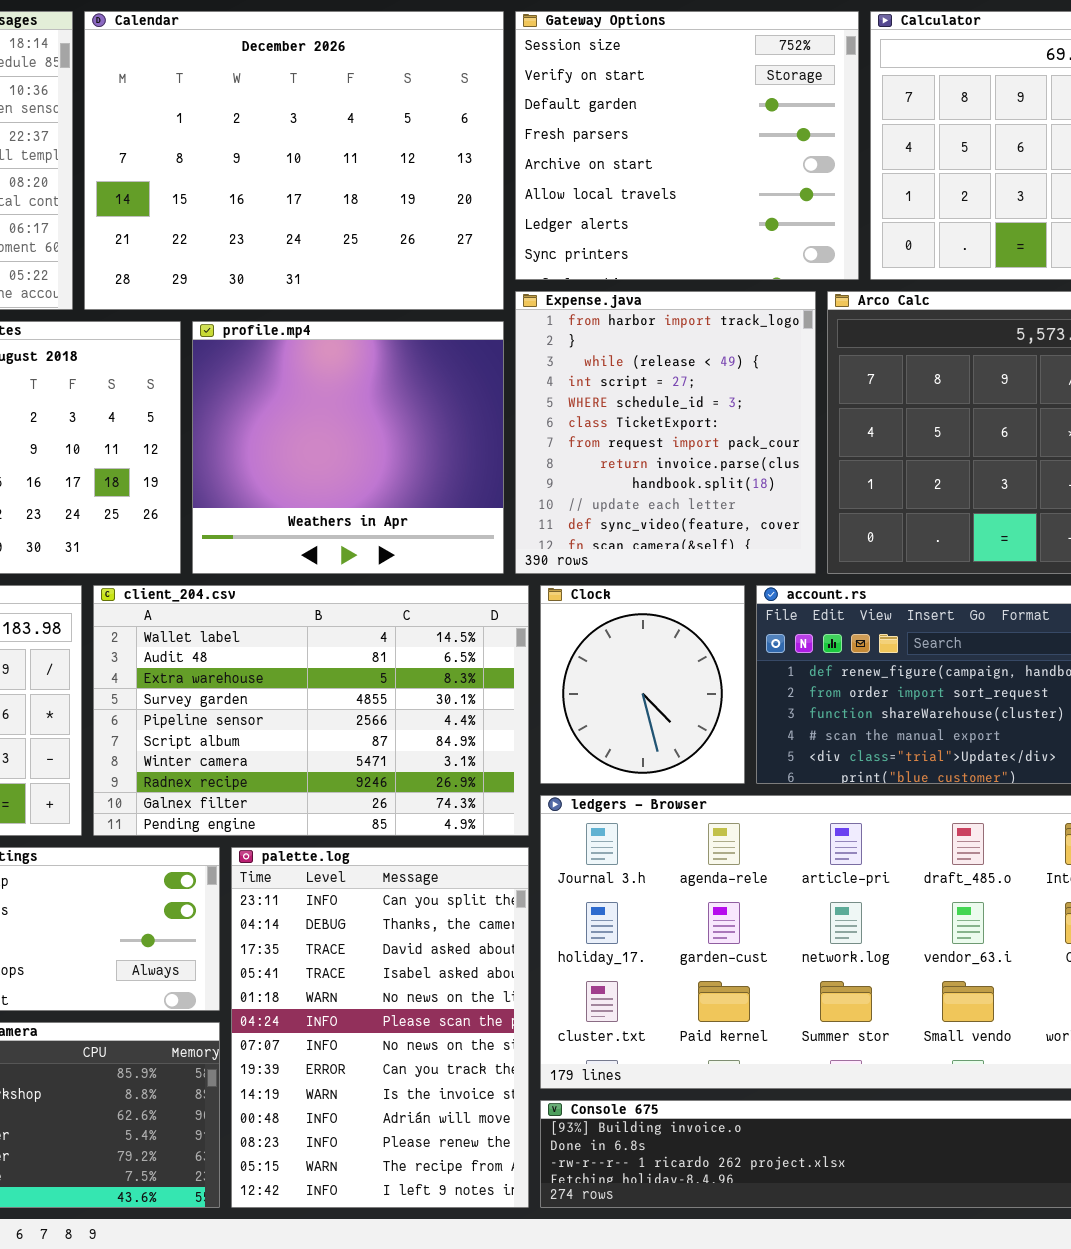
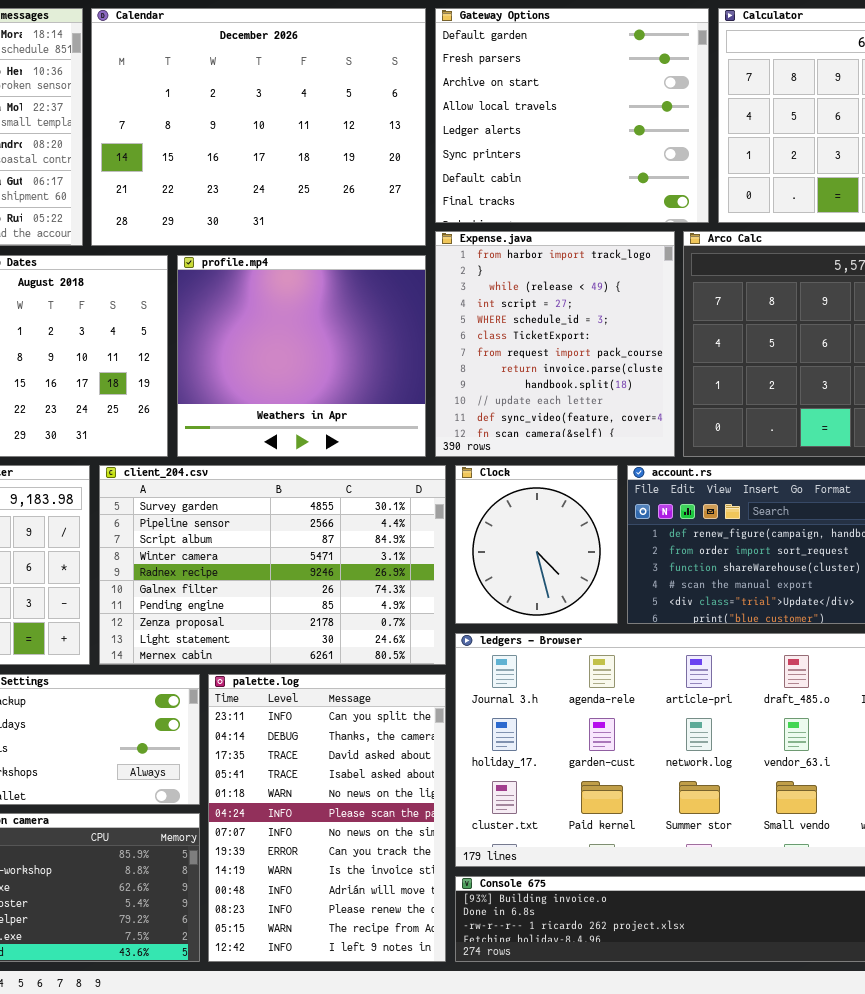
Gateway Options: [515,11,859,280] -> [435,8,709,223], scrolled down 2 rows
client_204.csv: [93,585,529,836] -> [99,465,446,665], scrolled down 3 rows

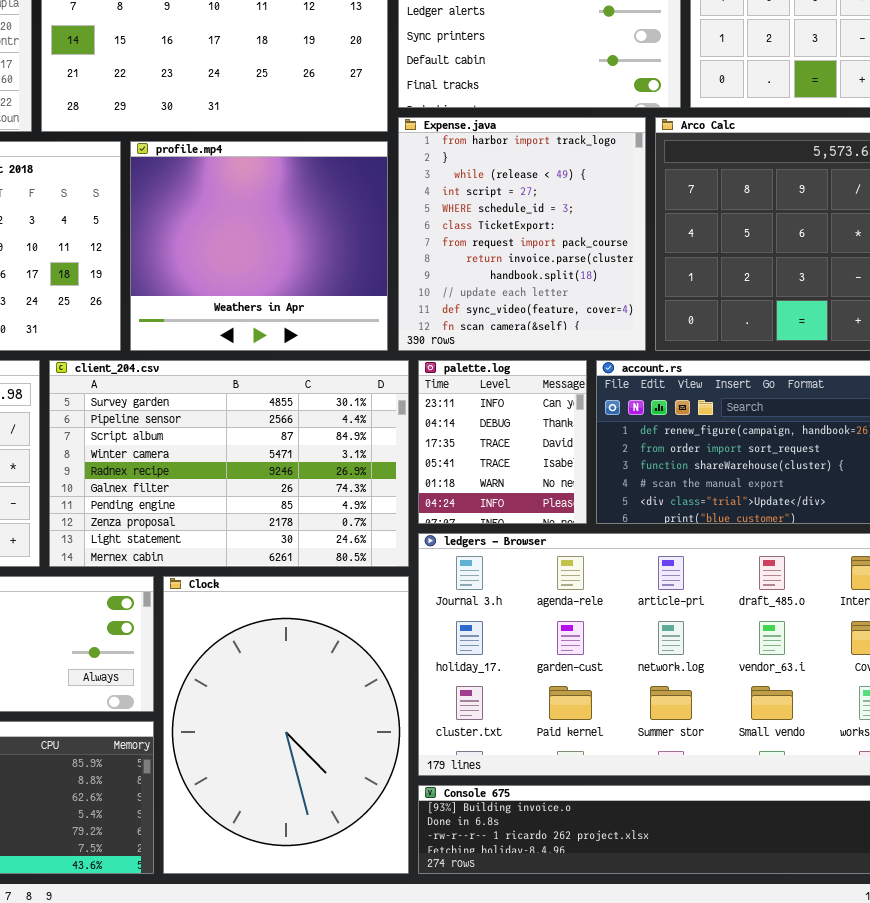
Clock: [455,465,618,624] -> [163,576,409,874], moved, resized
palette.log: [208,674,446,962] -> [418,360,587,524], moved, resized

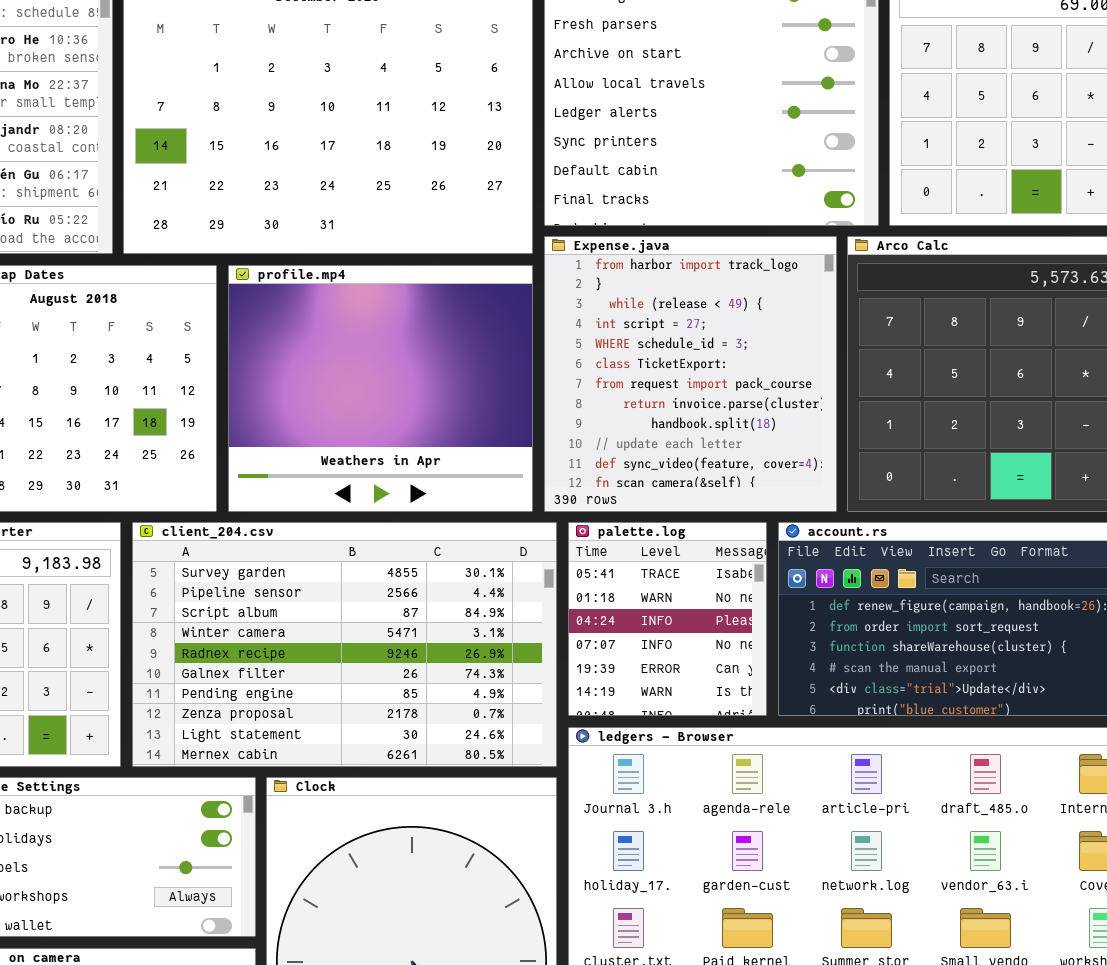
palette.log: [418,360,587,524] -> [568,522,767,716], scrolled down 3 rows

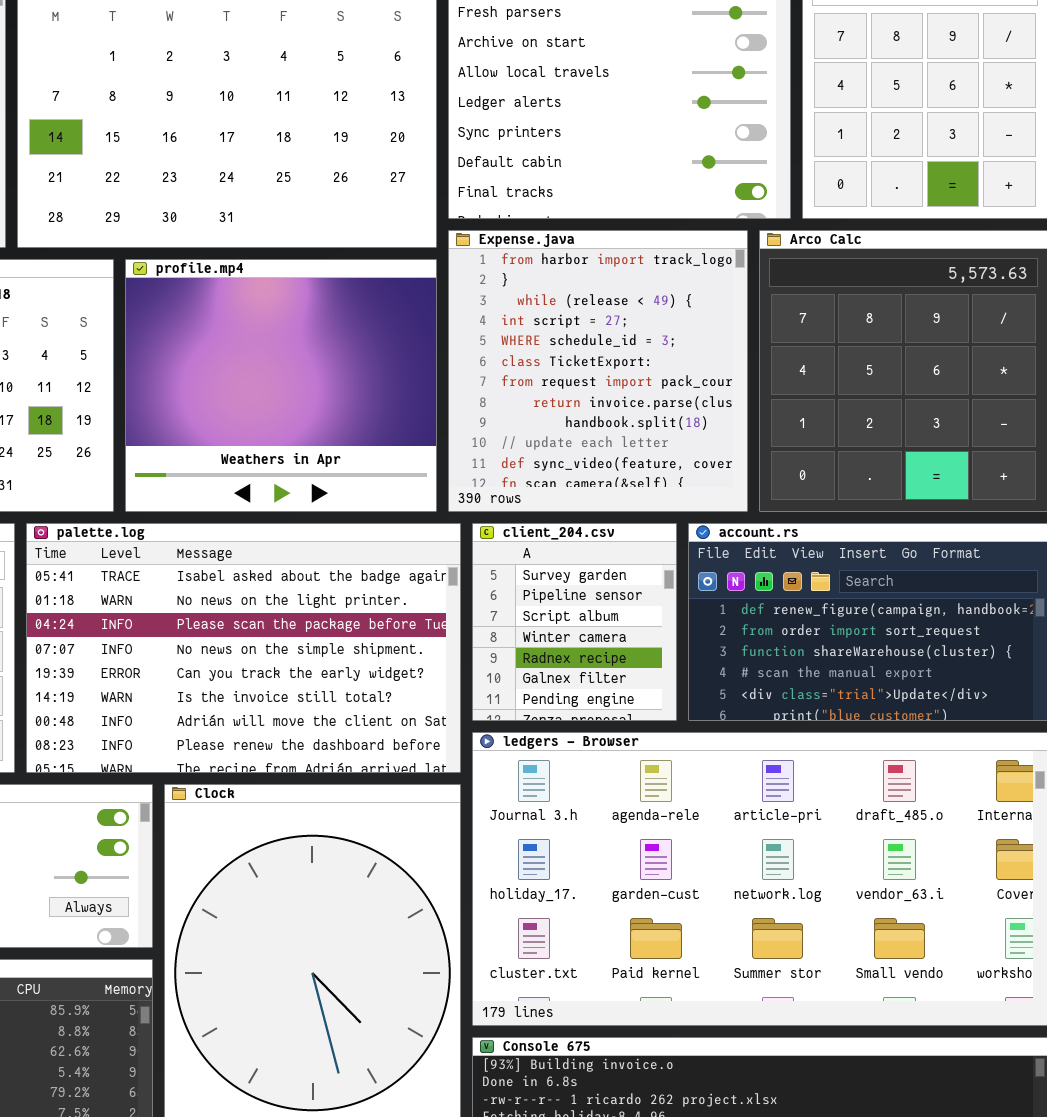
client_204.csv: [132,522,557,767] -> [472,523,677,721], moved, resized
palette.log: [568,522,767,716] -> [26,523,461,773], moved, resized

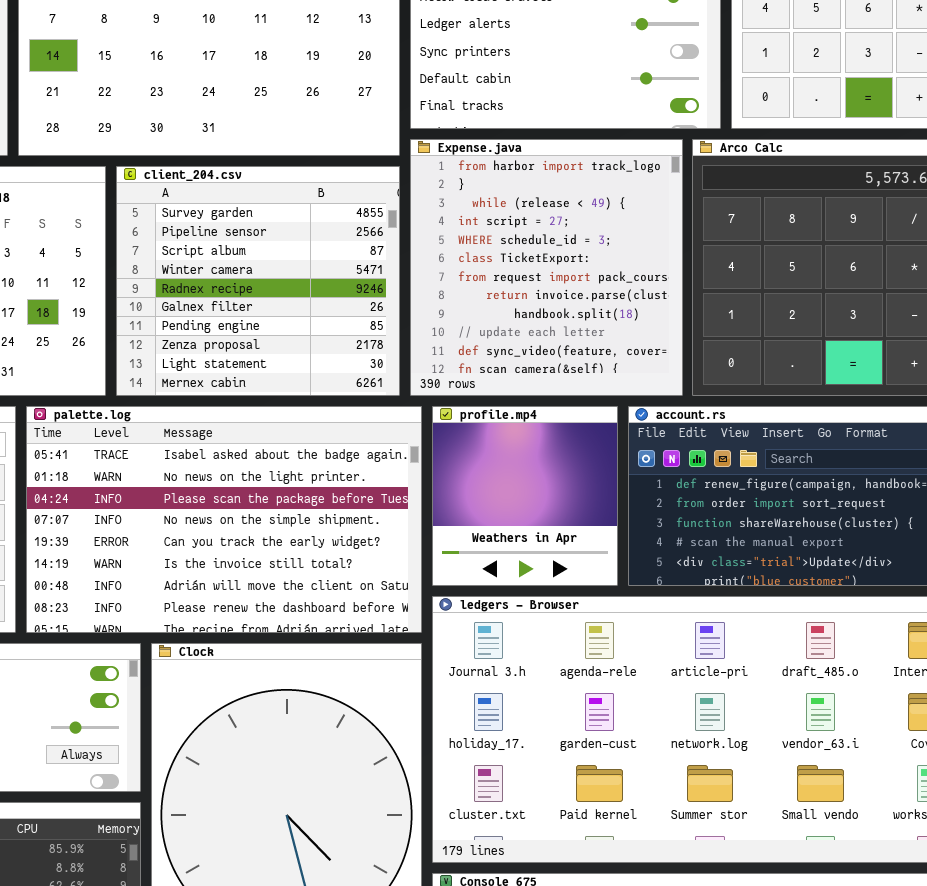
profile.mp4: [125,259,437,512] -> [432,406,618,586], moved, resized
client_204.csv: [472,523,677,721] -> [116,166,400,396], moved, resized

